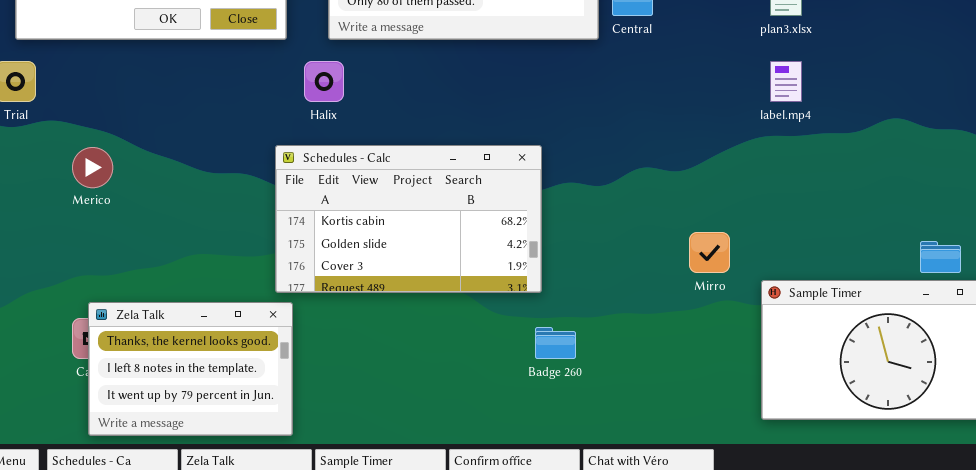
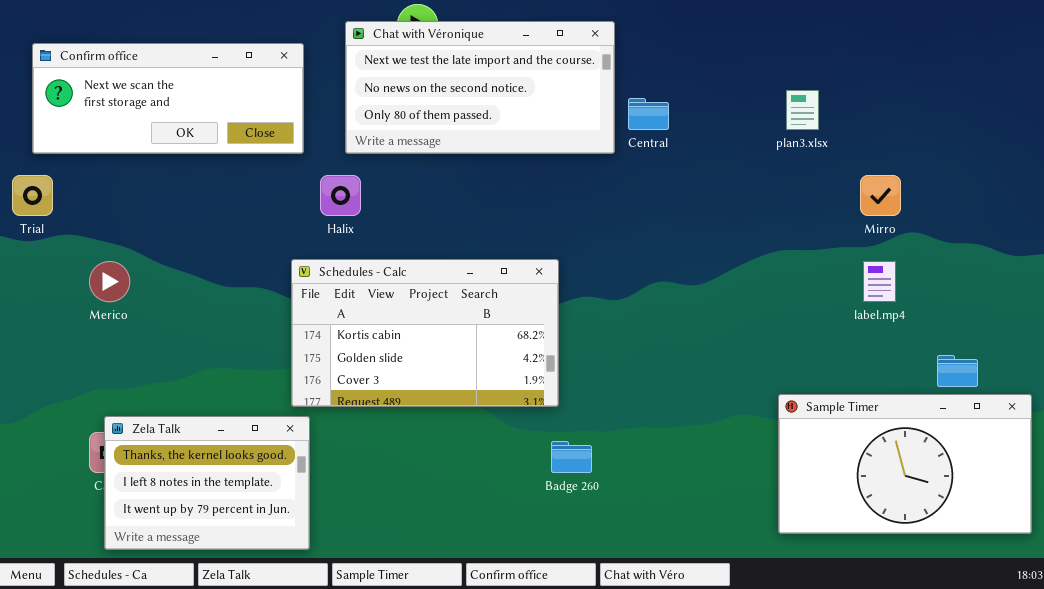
label.mp4: [770,61,802,102] -> [863,261,896,302], moved
Mirro: [689,232,730,273] -> [860,175,901,216], moved

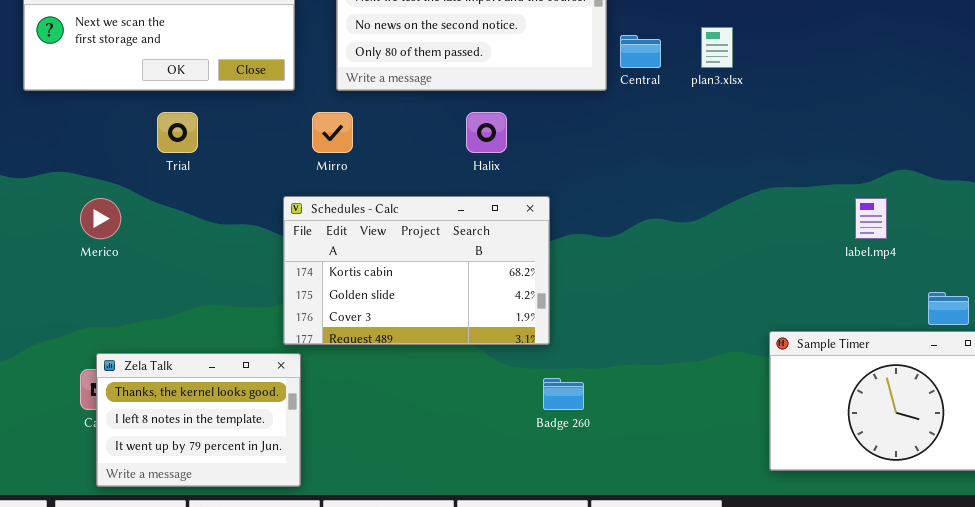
plan3.xlsx: [786,90,819,130] -> [701,27,733,68], moved
Trial: [12,175,53,216] -> [157,112,198,153], moved
Halix: [320,175,361,216] -> [466,112,507,153], moved
Mirro: [860,175,901,216] -> [312,112,353,153], moved

